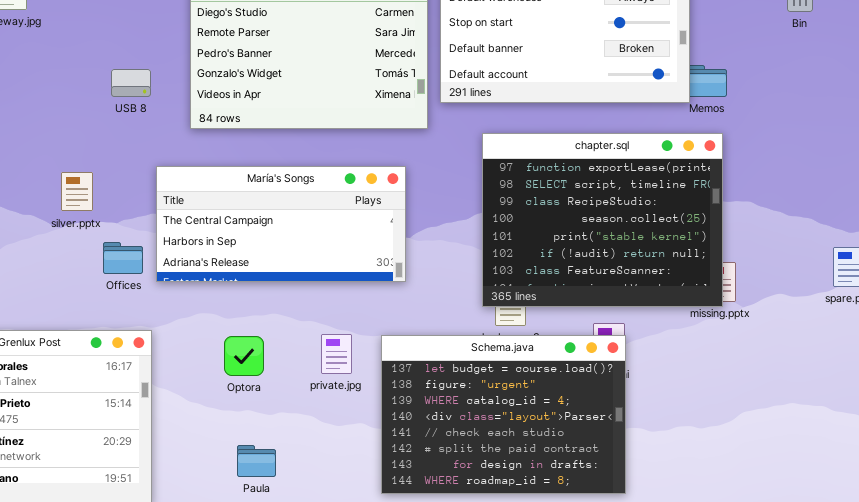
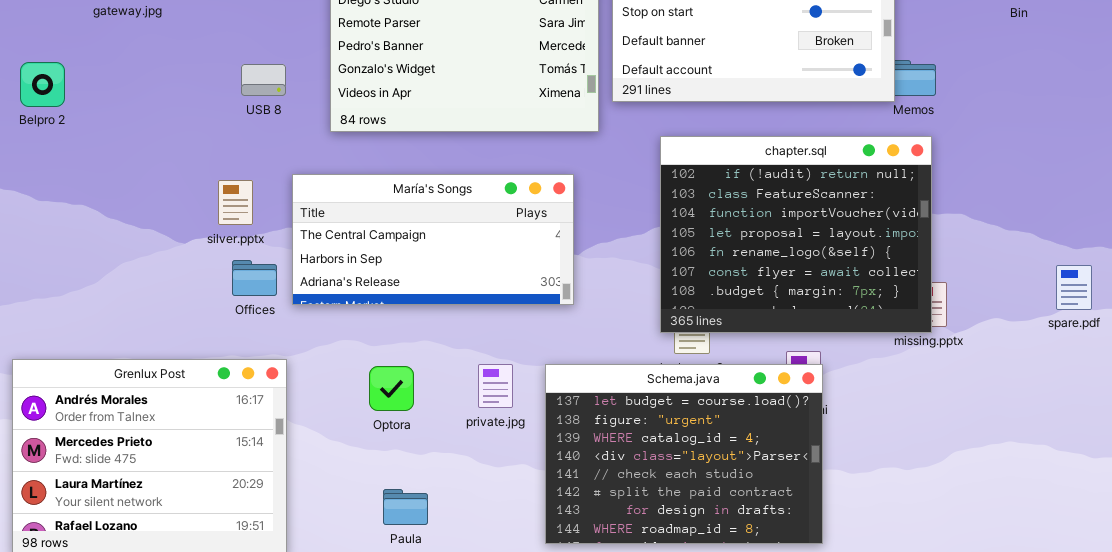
chapter.sql: [482,133,723,307] -> [660,136,932,333], scrolled down 5 rows
silver.pptx: [61,172,93,211] -> [218,180,253,225], moved

